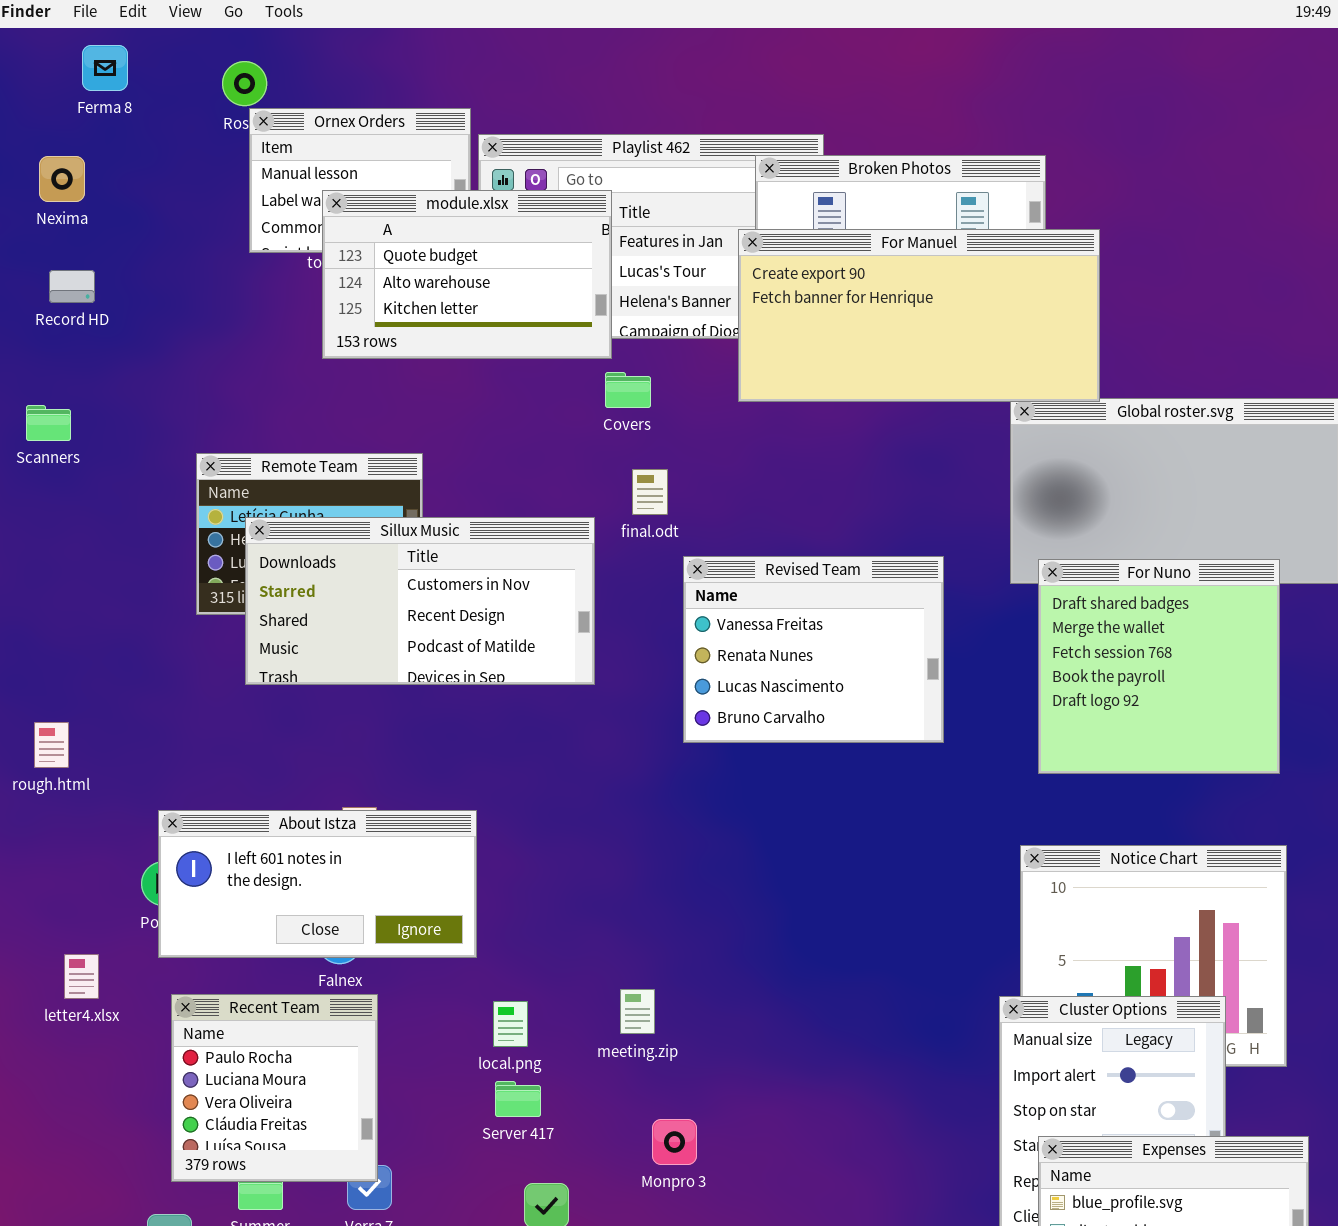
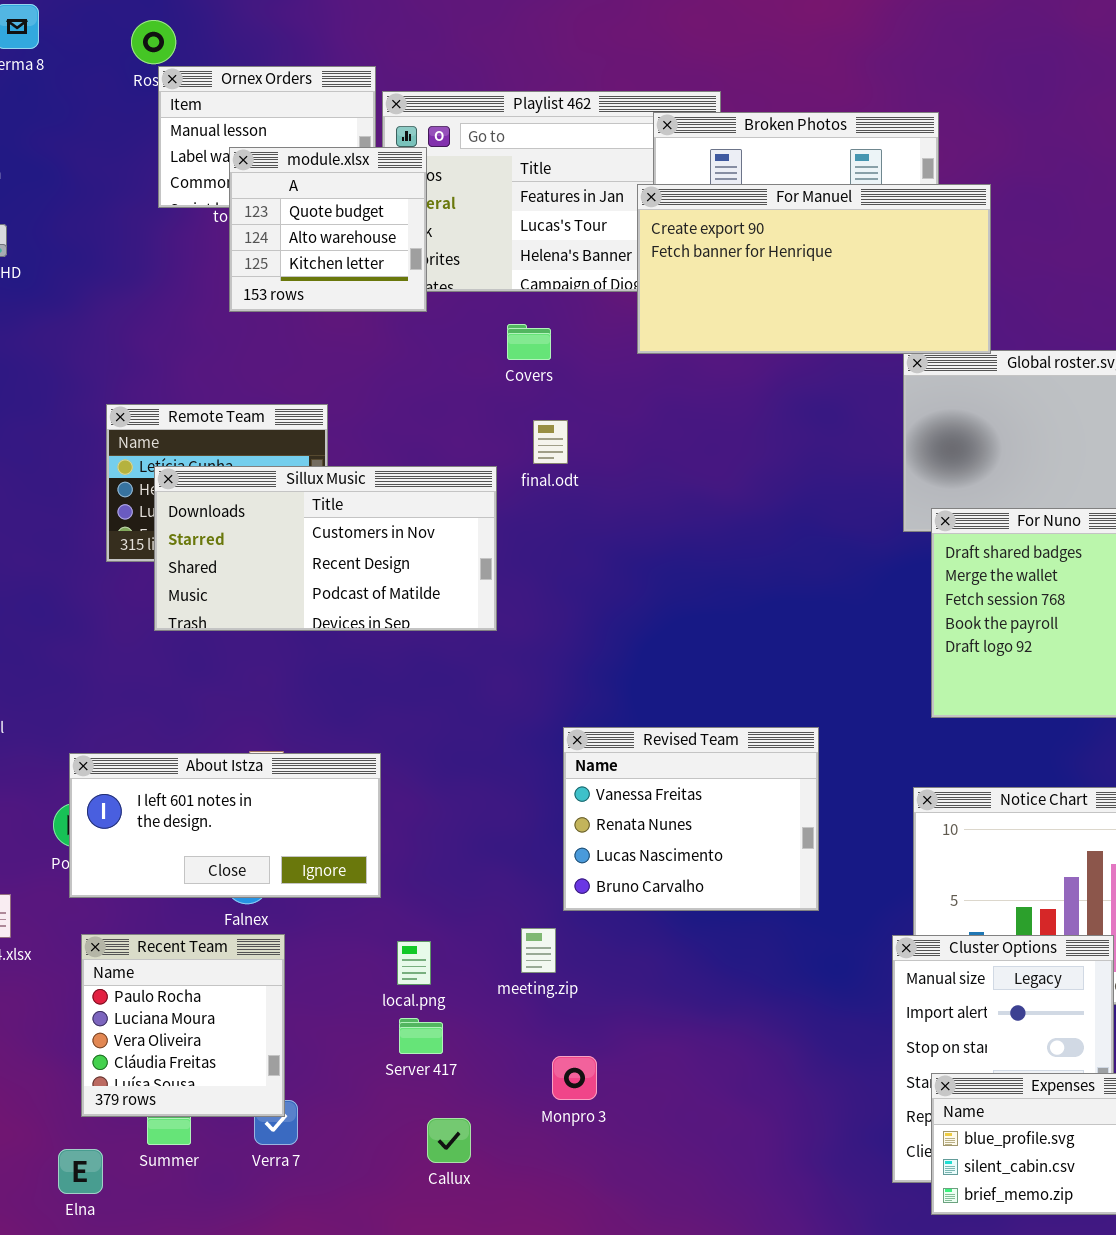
module.xlsx: [322,190,612,359] -> [229,147,427,312], resized
Revised Team: [683,556,944,743] -> [563,727,819,911], moved

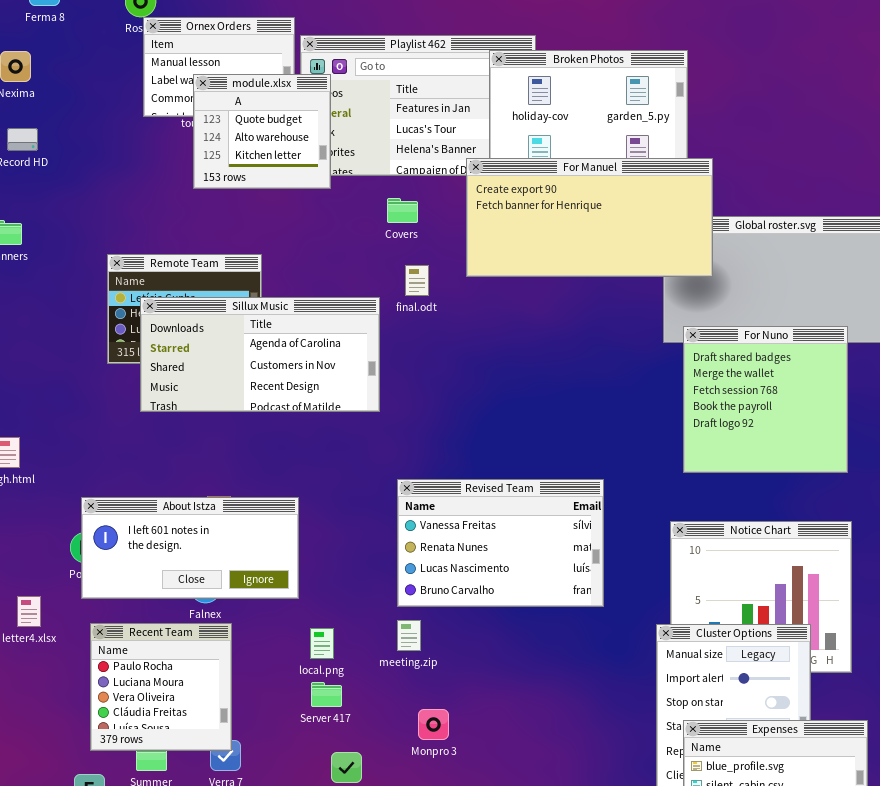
For Manuel: [637,184,991,354] -> [466,158,713,277], moved
Sillux Music: [154,466,497,631] -> [140,297,380,412], scrolled up 1 row
Revised Team: [563,727,819,911] -> [397,479,604,607], resized

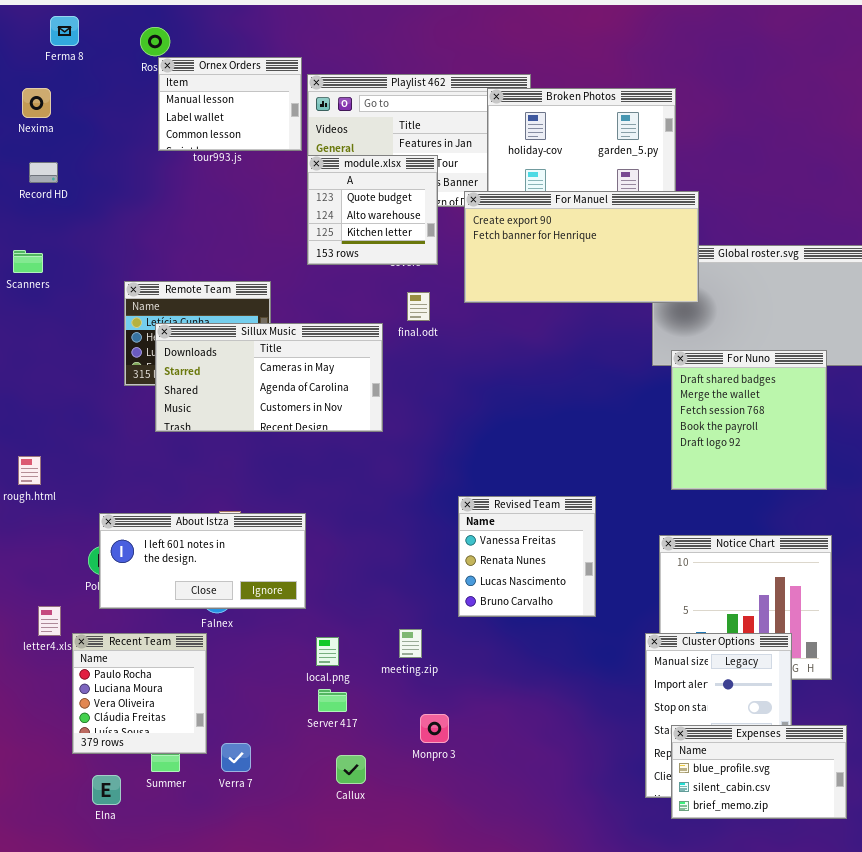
module.xlsx: [193,74,331,189] -> [307,155,438,265], moved
Sillux Music: [140,297,380,412] -> [155,323,383,432], scrolled up 1 row
Revised Team: [397,479,604,607] -> [458,496,596,617], resized
Recent Team: [90,623,232,751] -> [72,633,207,754], moved

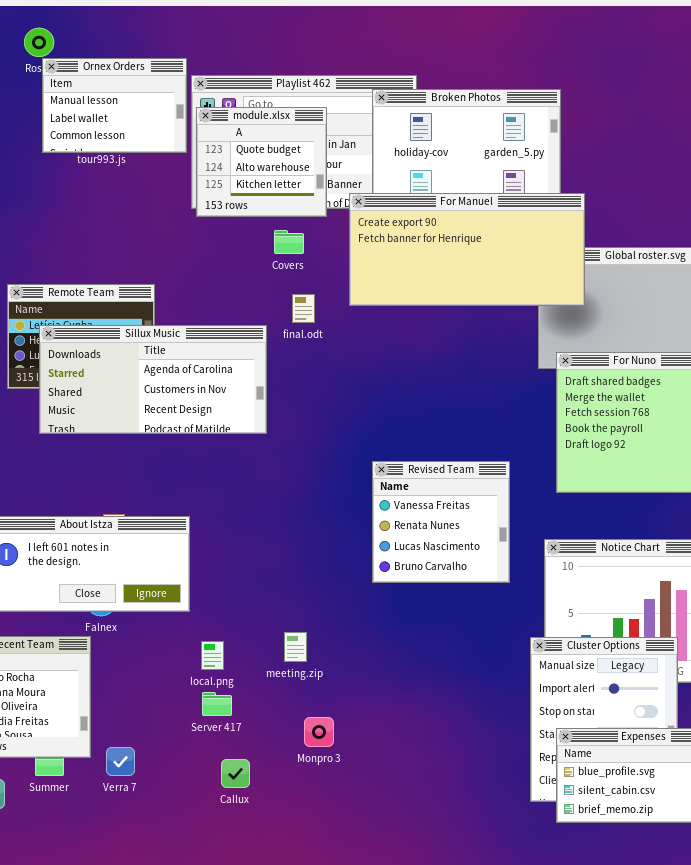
module.xlsx: [307,155,438,265] -> [196,107,327,217], moved
Sillux Music: [155,323,383,432] -> [39,325,267,434], scrolled down 1 row
Revised Team: [458,496,596,617] -> [372,461,510,583], moved

